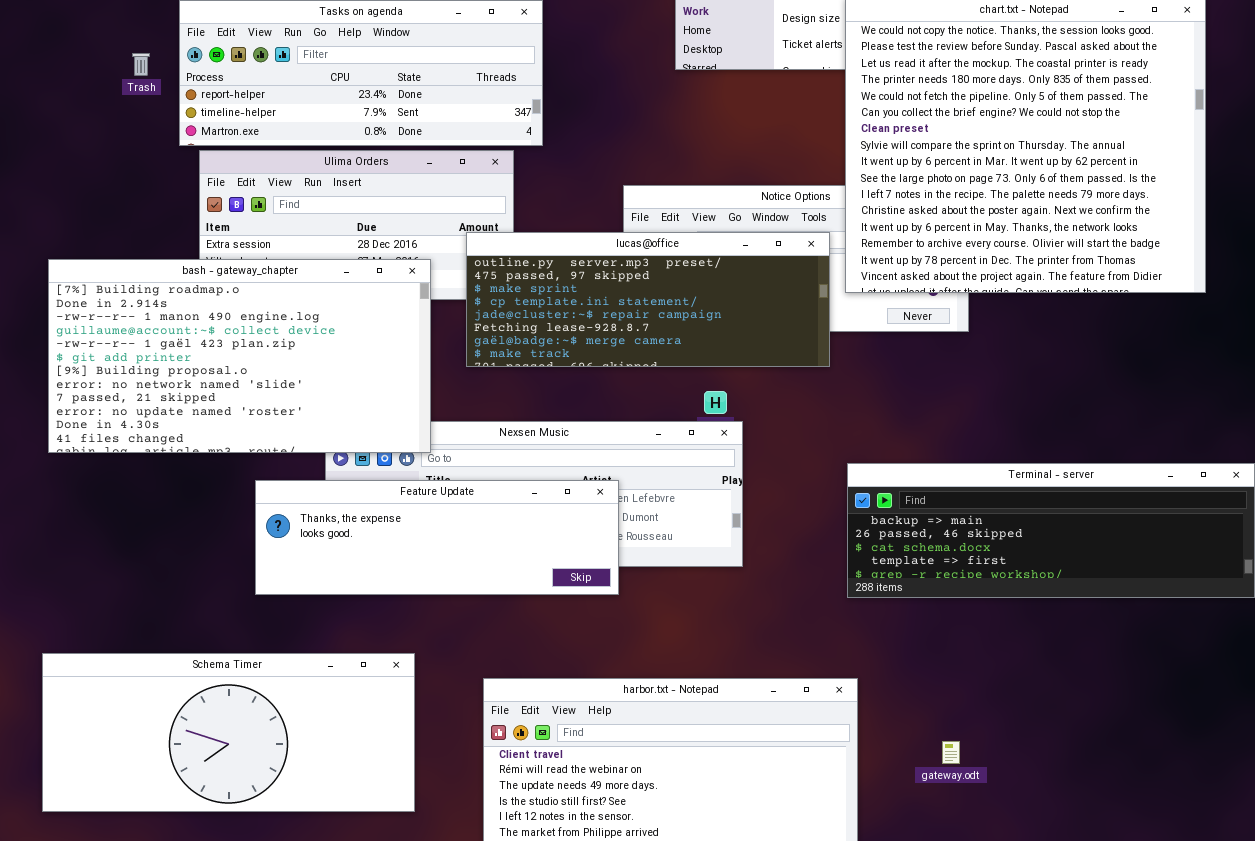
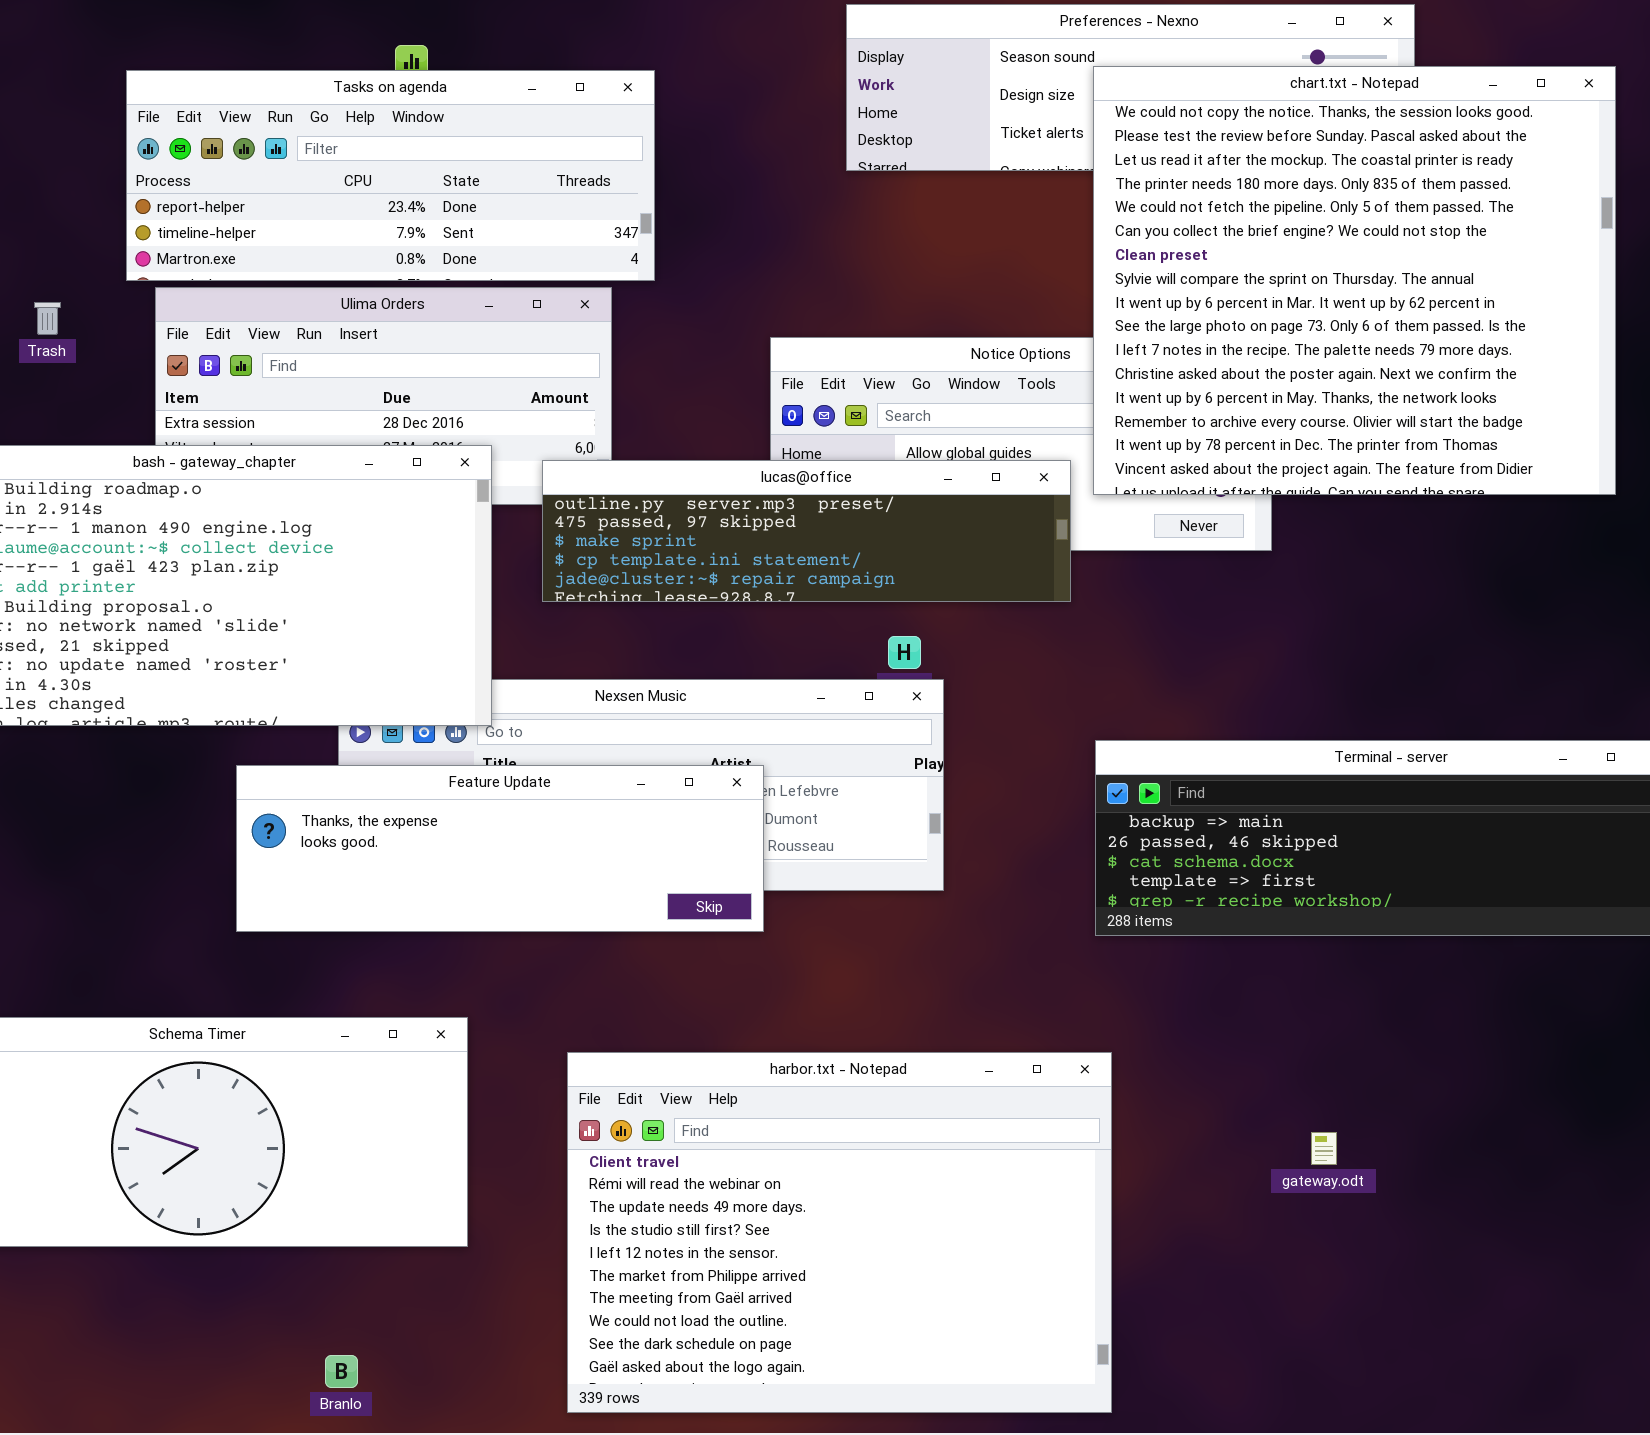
Trash: [132,53,150,76] -> [34,302,61,335], moved
lucas@office: [466,232,830,367] -> [542,460,1071,602], resized
gateway.odt: [942,741,960,764] -> [1311,1132,1337,1165], moved

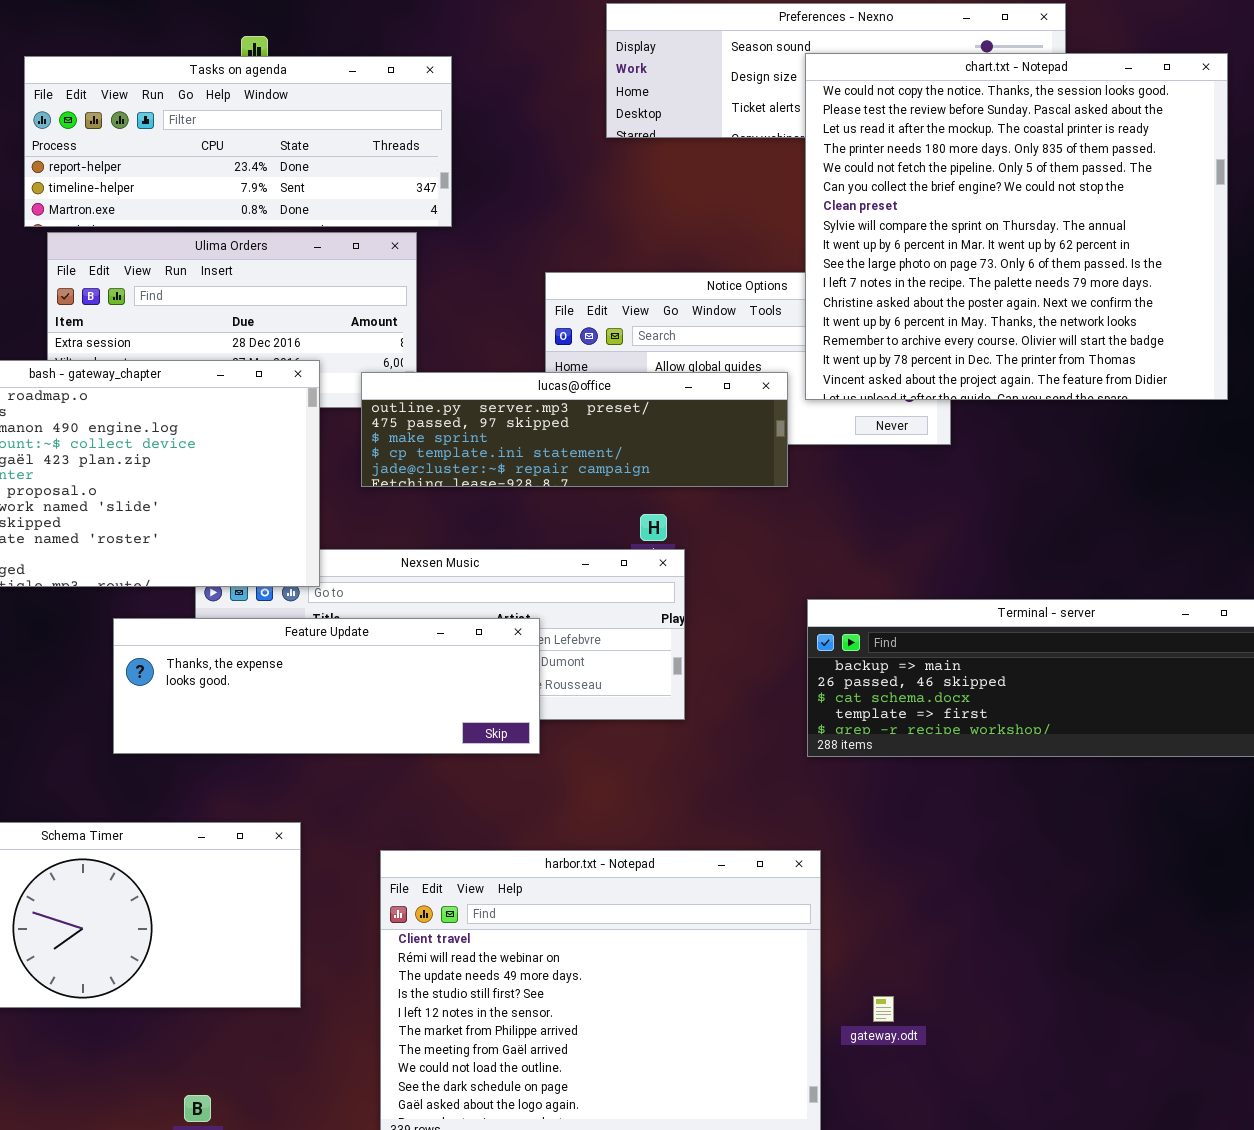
gateway.odt: [1311,1132,1337,1165] -> [873,996,894,1022], moved

